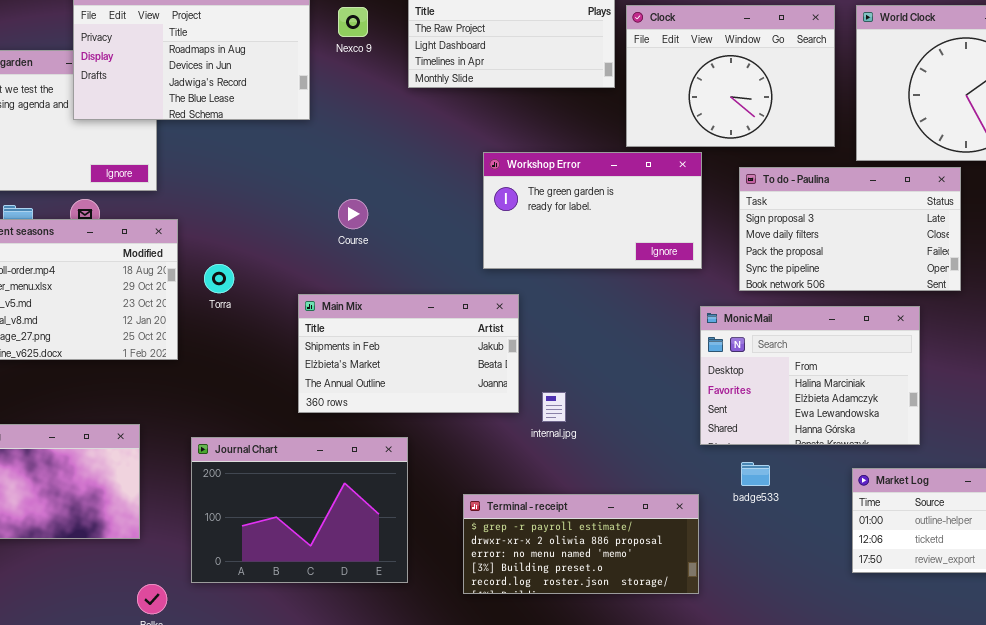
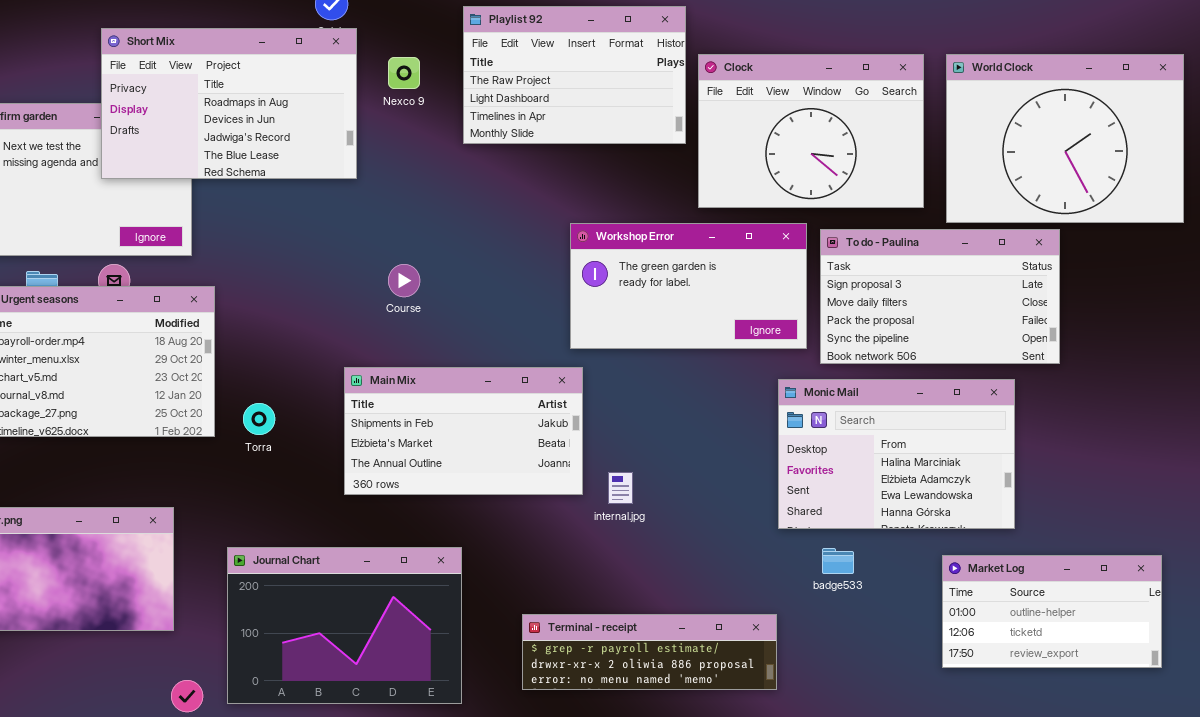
Workshop Error: [483,152,702,269] -> [570,223,807,349], moved
Torra: [204,264,234,293] -> [243,403,275,435], moved
Journal Chart: [191,437,408,583] -> [227,547,462,704], moved
Terminal - receipt: [463,494,699,594] -> [522,614,777,690], resized

